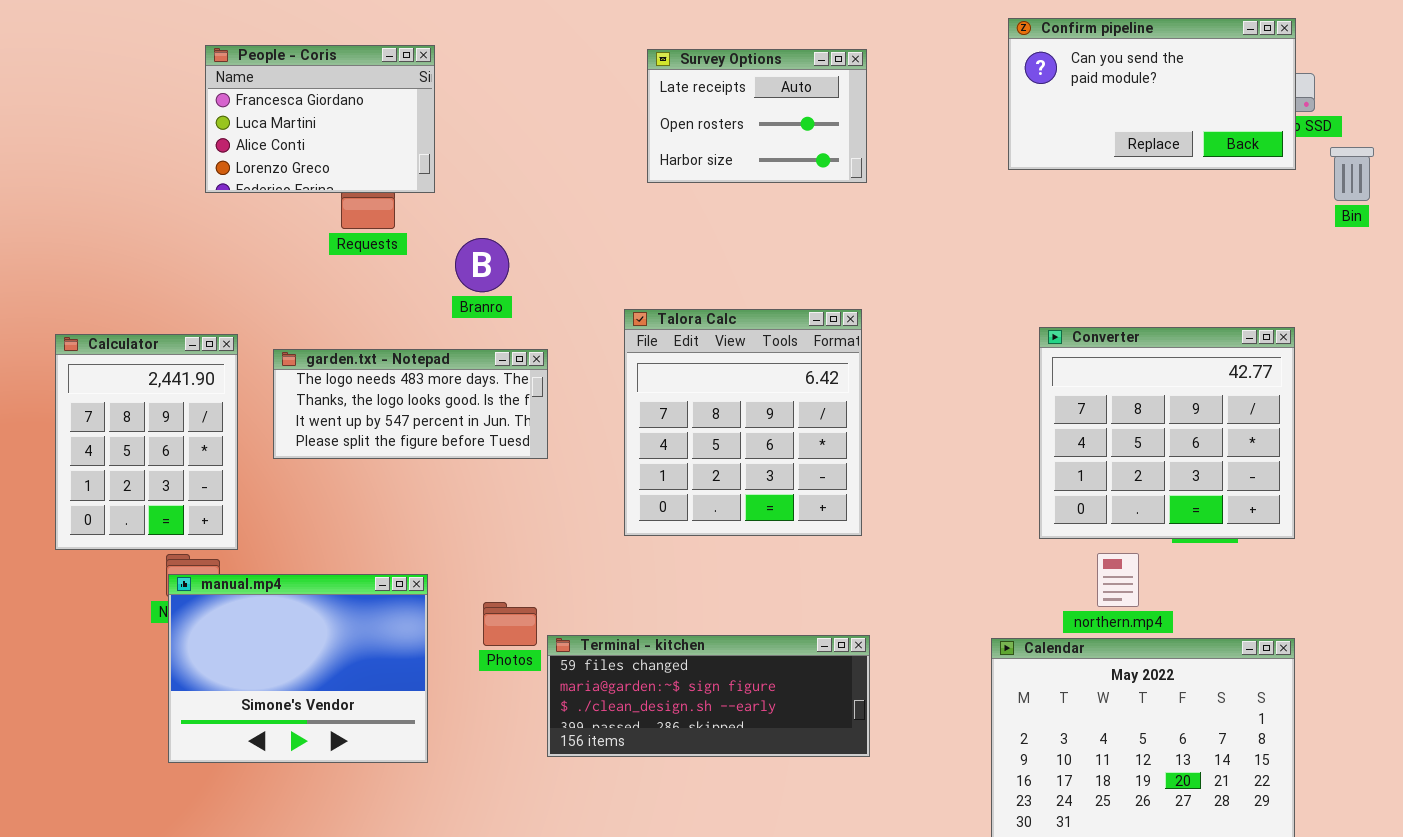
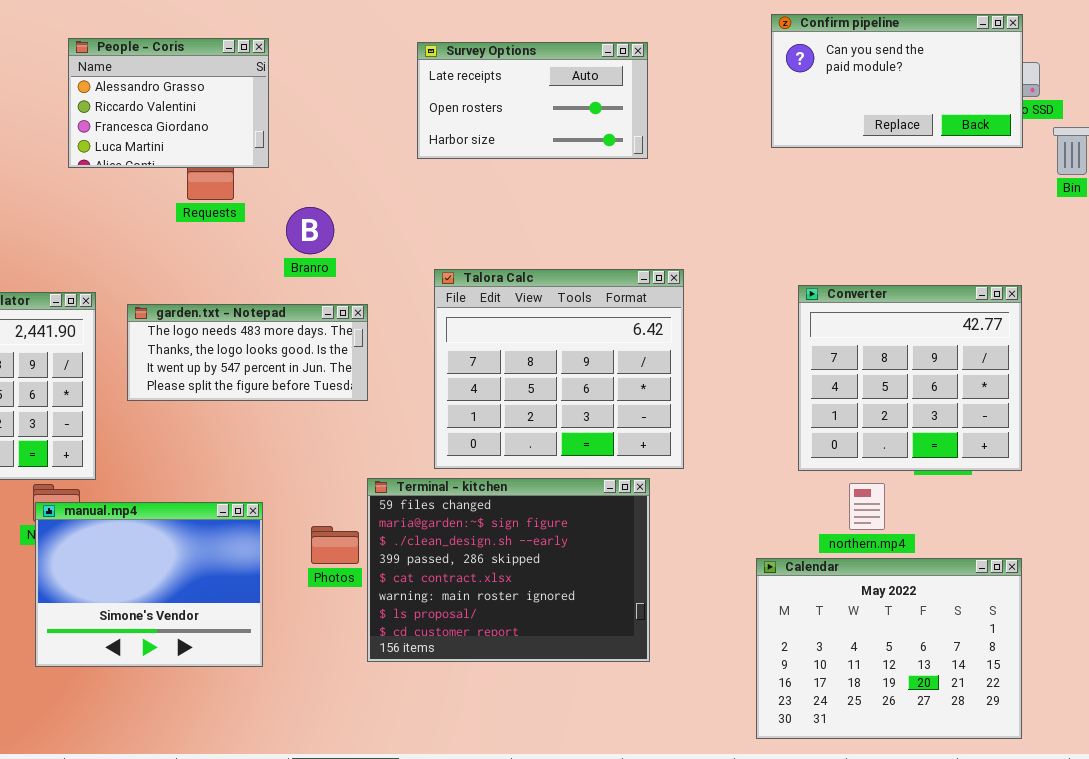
People - Coris: [205,45,435,193] -> [68,38,269,168], scrolled up 2 rows
Survey Options: [647,49,867,183] -> [417,42,648,159], resized
Talora Calc: [624,309,862,536] -> [434,269,684,469], resized
Terminal - kitchen: [547,635,870,757] -> [367,478,650,662], resized

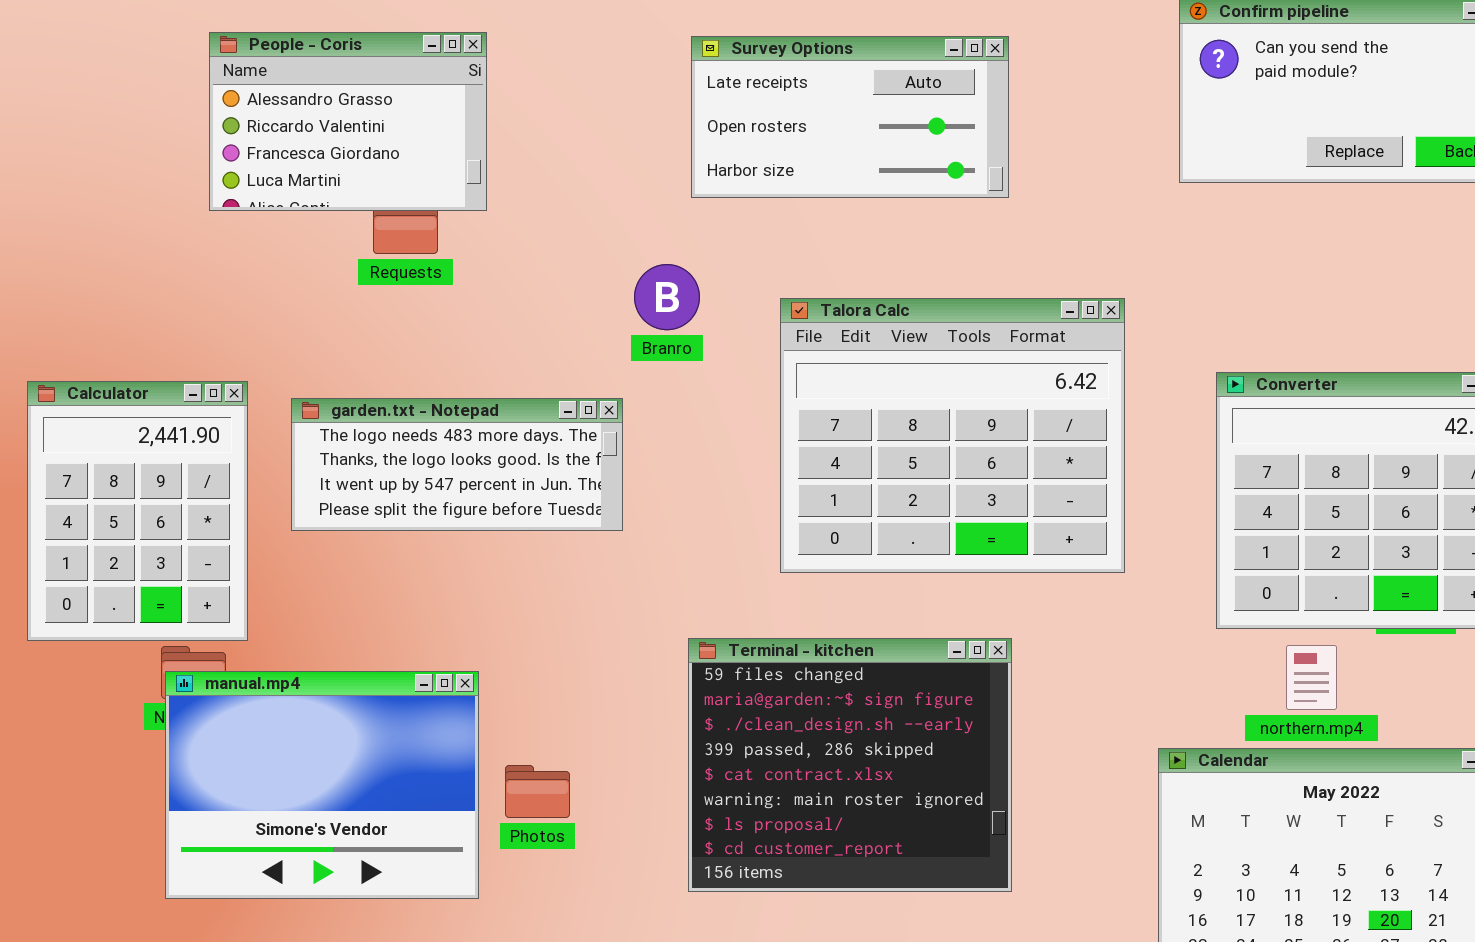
Branro: [286,207,334,254] -> [634,264,700,330], moved
Talora Calc: [434,269,684,469] -> [780,298,1125,573], moved
Terminal - kitchen: [367,478,650,662] -> [688,638,1012,892], resized
Photos: [311,526,359,564] -> [505,765,570,818], moved

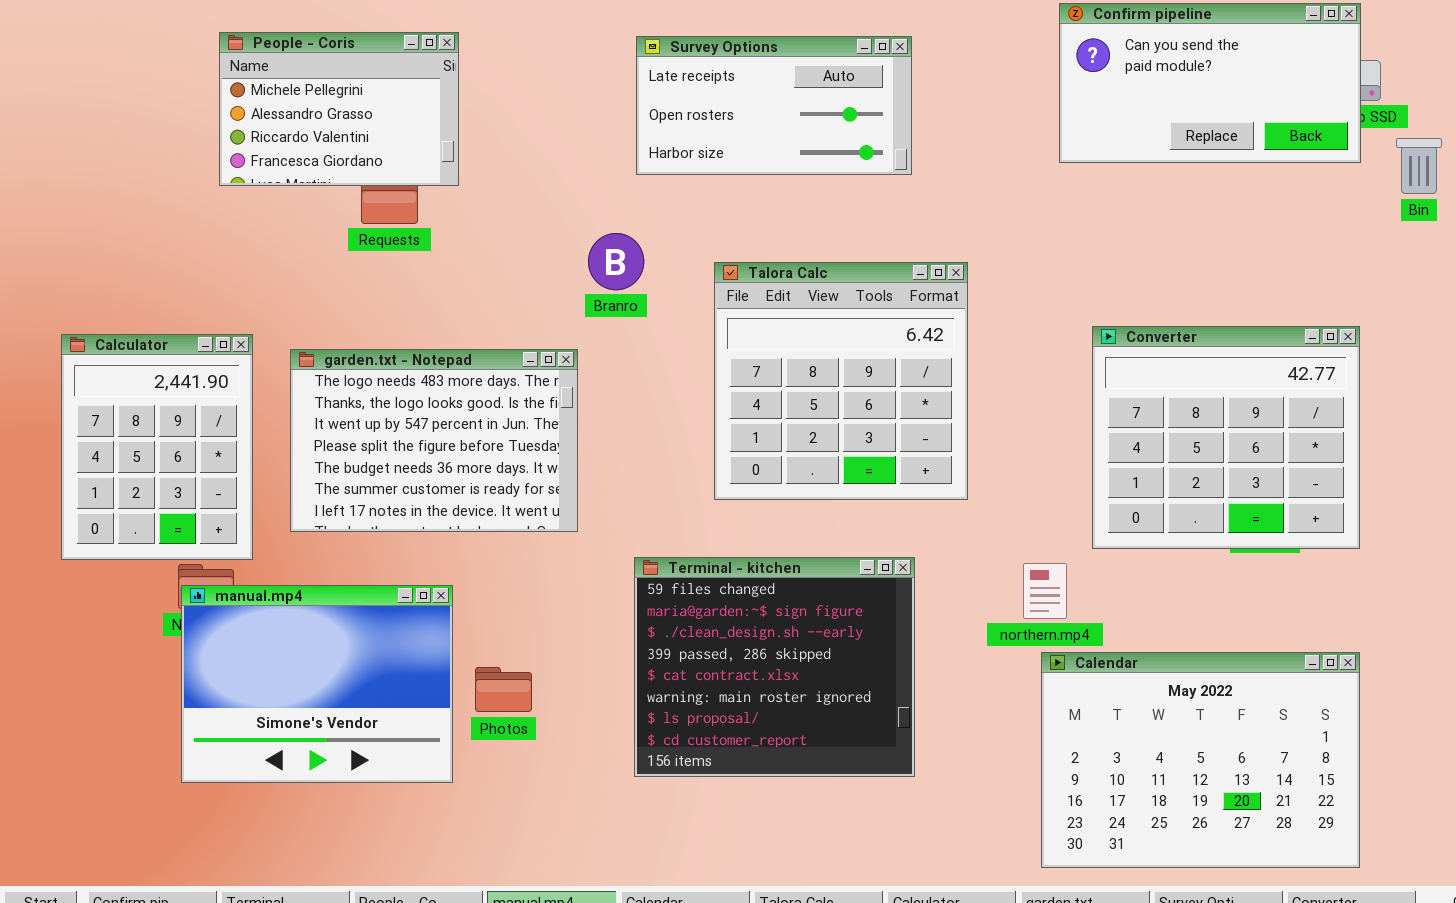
People - Coris: [209,32,487,211] -> [219,32,459,186], scrolled up 1 row
Talora Calc: [780,298,1125,573] -> [714,262,968,500], resized
garden.txt - Notepad: [291,398,623,531] -> [290,349,578,532], resized
northern.mp4: [1286,645,1337,710] -> [1023,563,1067,619], moved

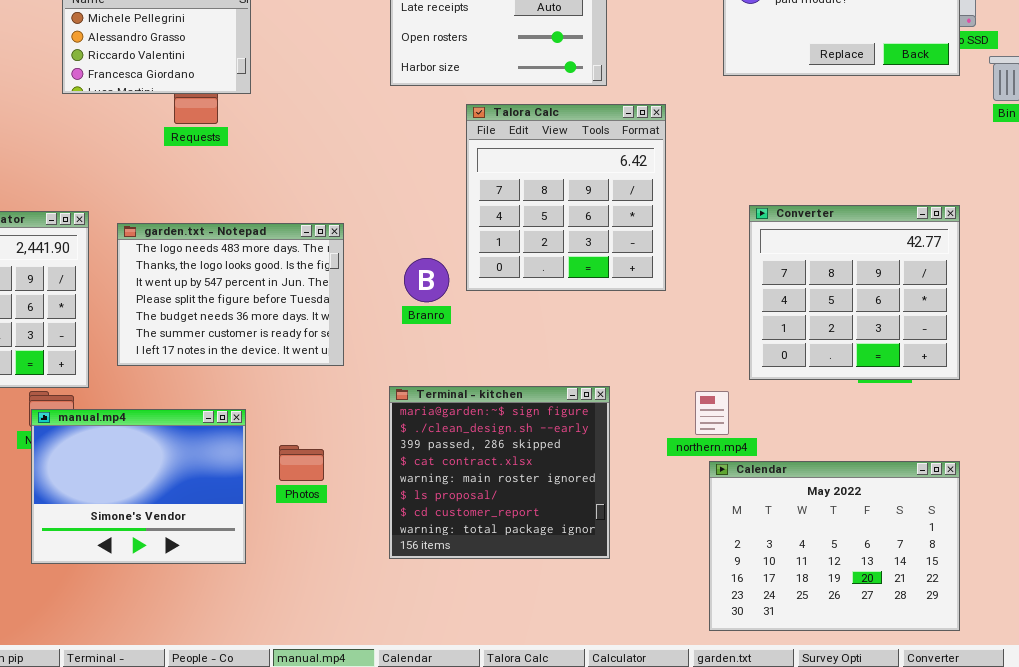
Branro: [588,233,644,290] -> [404,258,449,302], moved
Talora Calc: [714,262,968,500] -> [466,104,666,291], moved
Terminal - kitchen: [634,557,915,777] -> [389,386,610,559], scrolled down 1 row
Photos: [475,667,532,712] -> [279,445,324,481], moved

